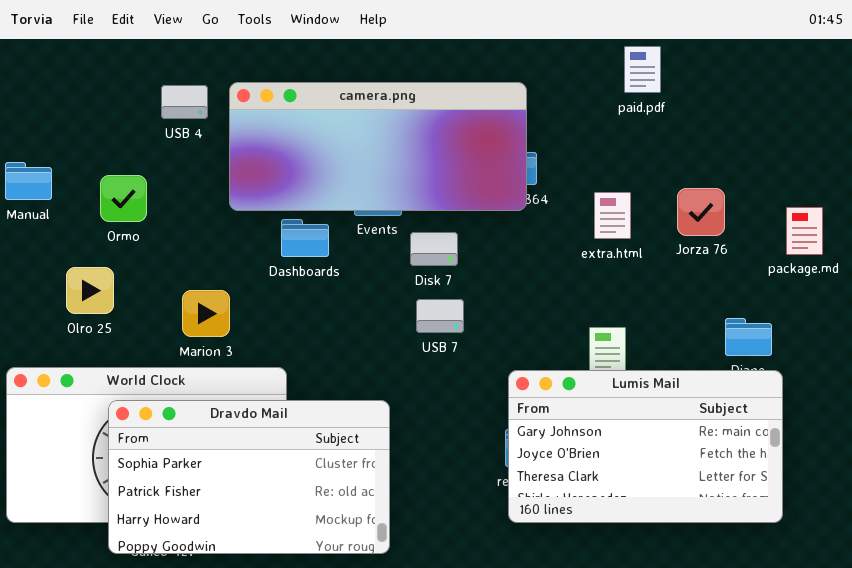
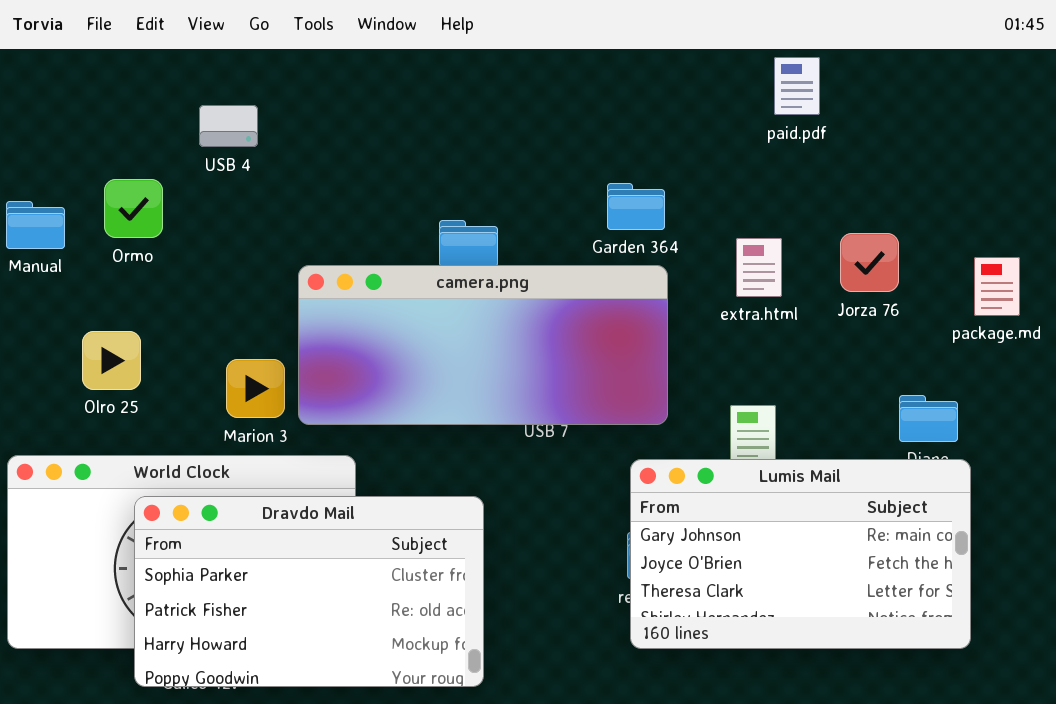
camera.png: [229,82,527,211] -> [298,265,668,425], moved
Ormo: [100,175,147,222] -> [104,179,163,238], moved

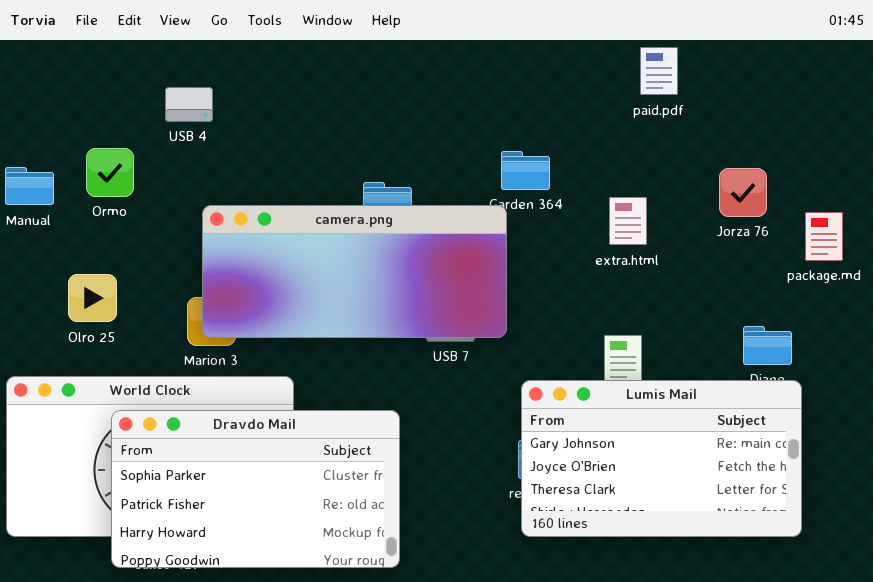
Jorza 76: [840,233,899,292] -> [719,168,767,217], moved
camera.png: [298,265,668,425] -> [202,205,507,338], moved

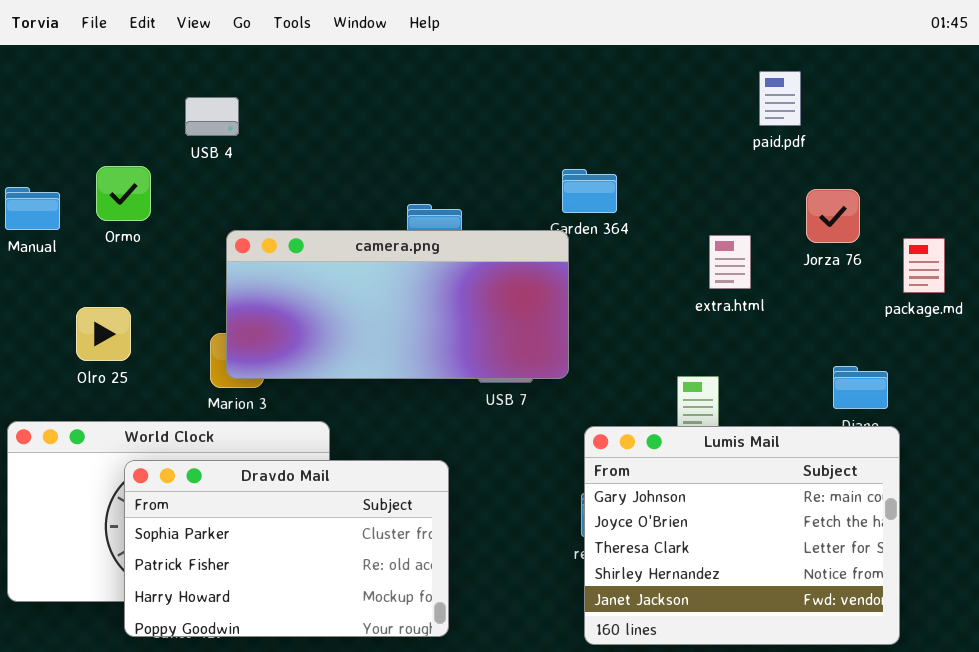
paid.pdf: [640,47,678,95] -> [759,71,801,126], moved
extra.html: [609,197,647,245] -> [709,235,751,289], moved
Lumis Mail: [521,380,802,537] -> [584,426,900,645], resized

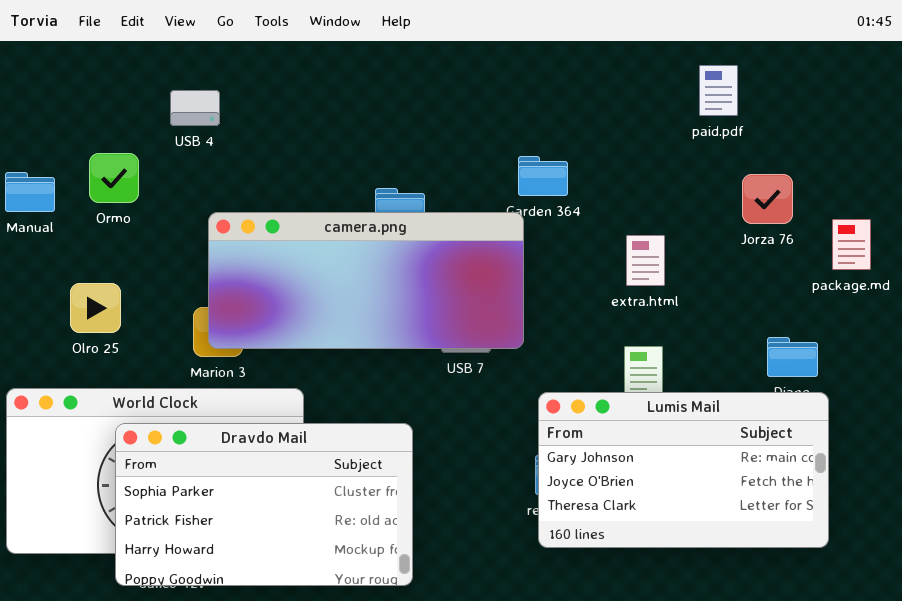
extra.html: [709,235,751,289] -> [626,235,665,286], moved
Lumis Mail: [584,426,900,645] -> [538,392,829,548], resized

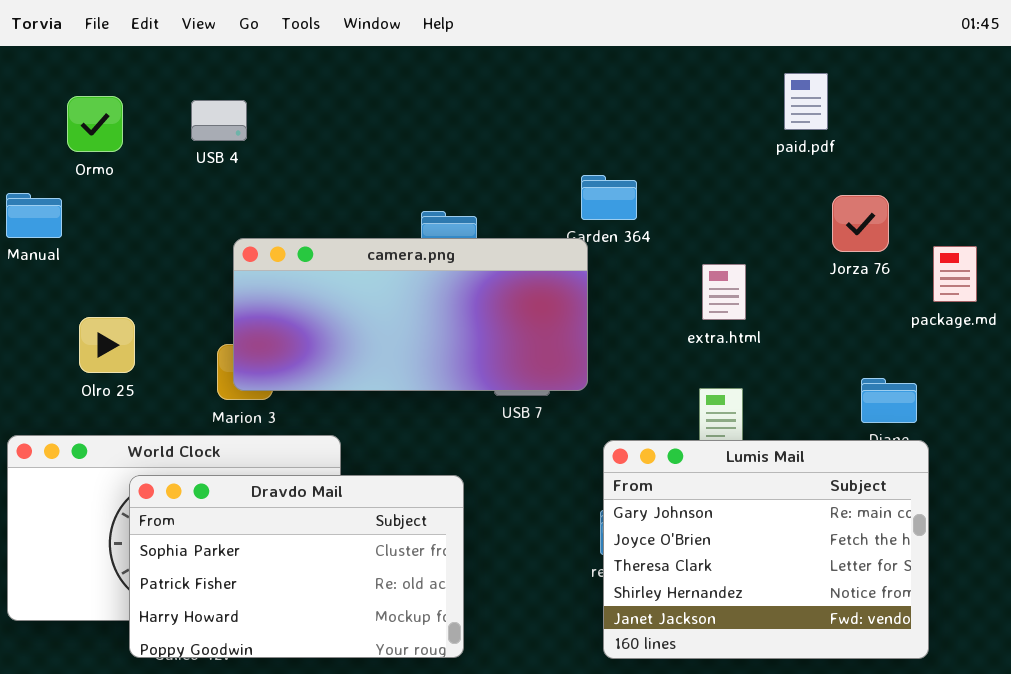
Ormo: [89,153,139,203] -> [67,96,123,152], moved
Lumis Mail: [538,392,829,548] -> [603,440,929,659], resized

